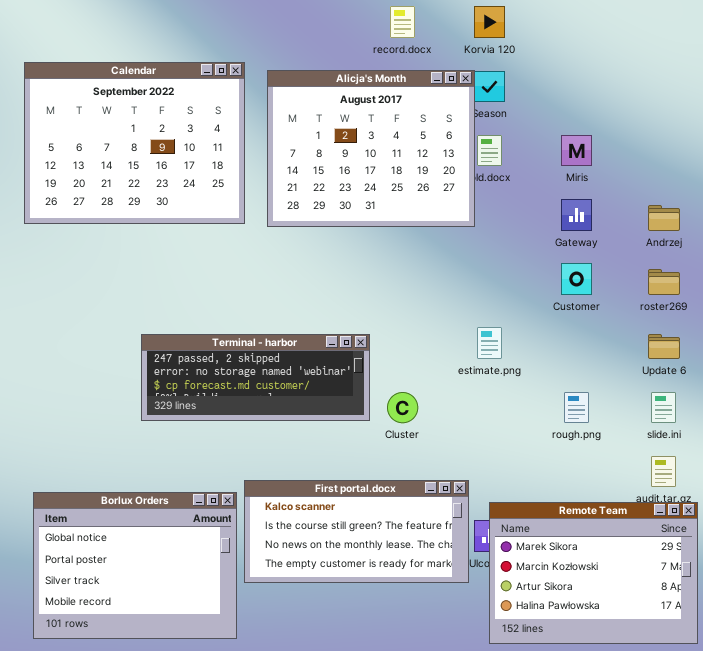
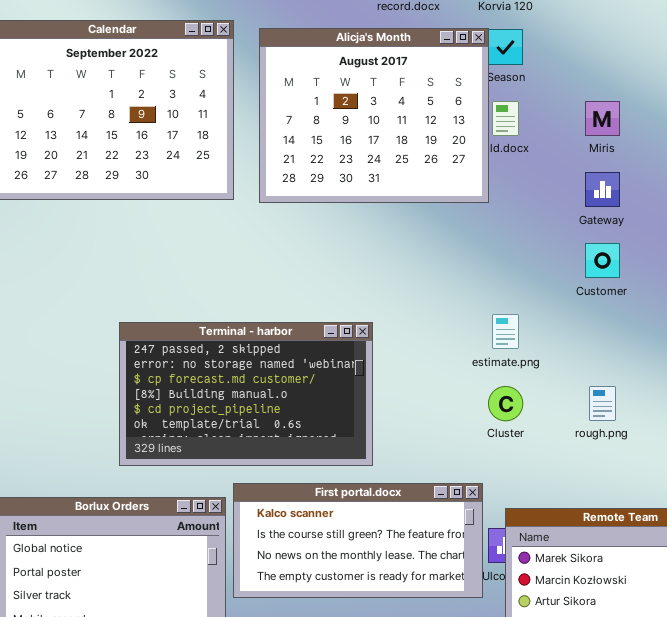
Terminal - harbor: [141,334,370,421] -> [119,322,373,466], resized
Cluster: [387,392,418,423] -> [488,386,523,421], moved

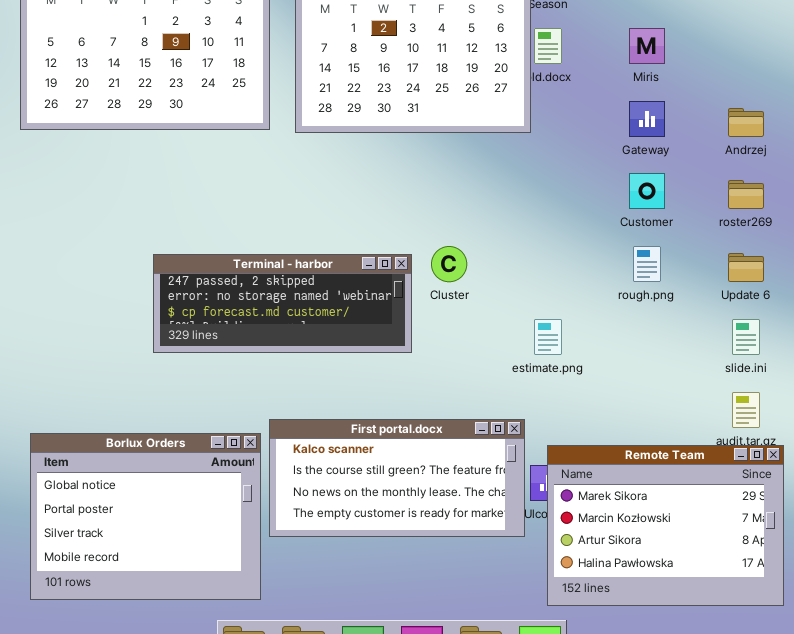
estimate.png: [492,314,519,349] -> [534,319,562,355], moved
Terminal - harbor: [119,322,373,466] -> [153,254,412,353], resized
Cluster: [488,386,523,421] -> [431,246,467,282], moved
rough.png: [589,386,616,421] -> [633,246,661,282], moved

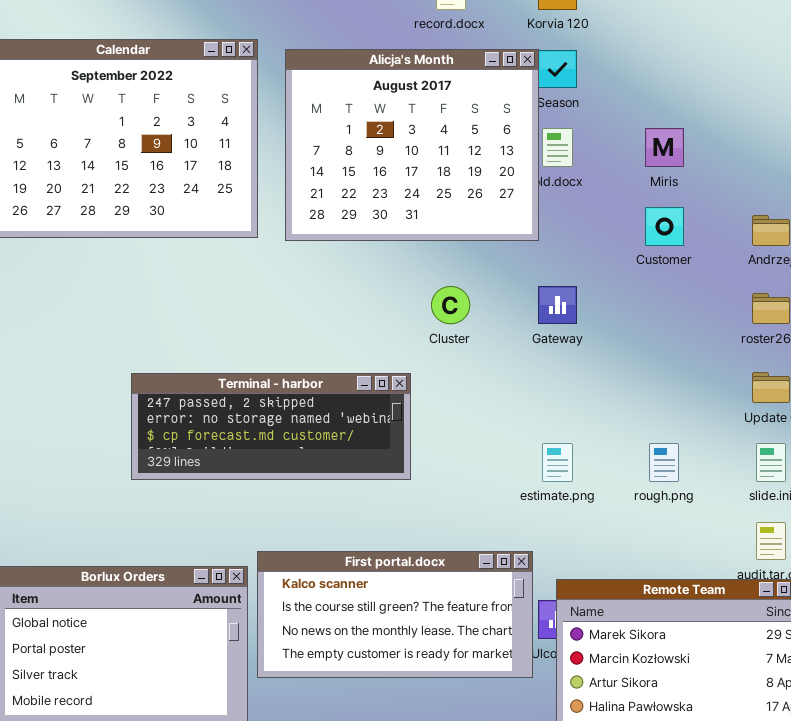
Gateway: [629,101,665,137] -> [538,286,577,324], moved
Customer: [629,173,665,209] -> [645,207,684,246], moved
Cluster: [431,246,467,282] -> [431,286,470,324], moved
rough.png: [633,246,661,282] -> [649,443,679,482], moved

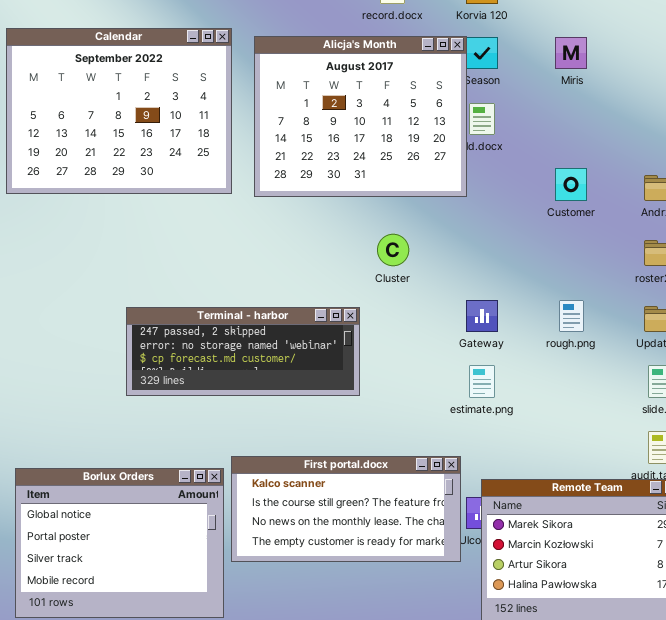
Miris: [645,128,684,167] -> [555,37,587,69], moved
Gateway: [538,286,577,324] -> [466,300,498,332], moved
rough.png: [649,443,679,482] -> [559,300,584,332], moved

